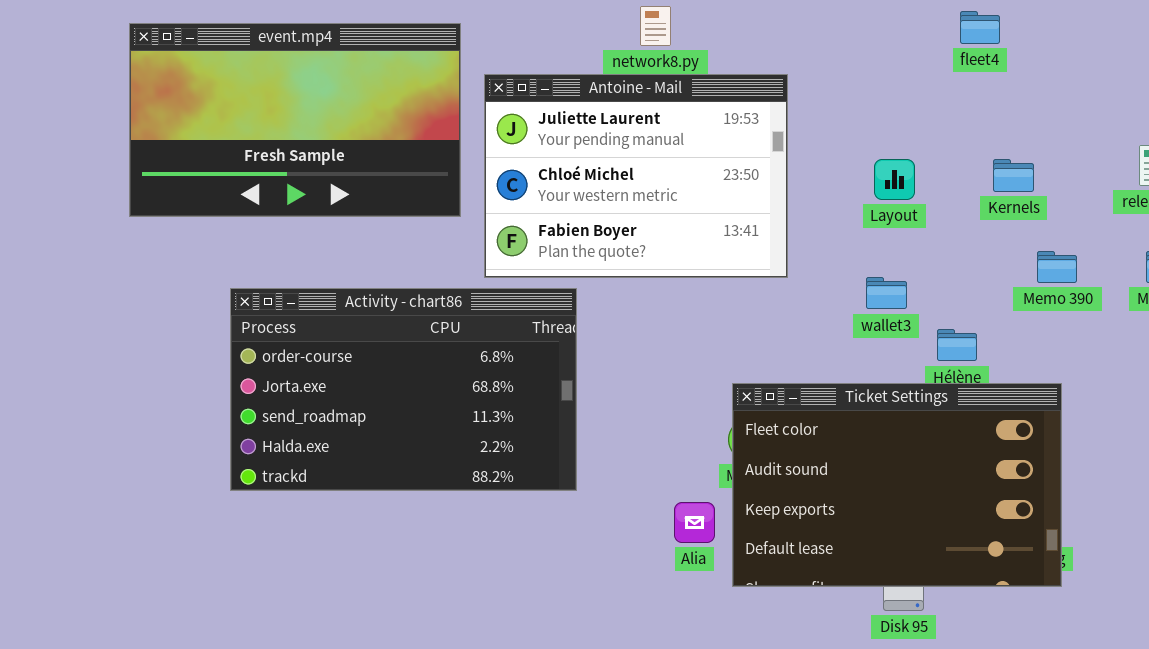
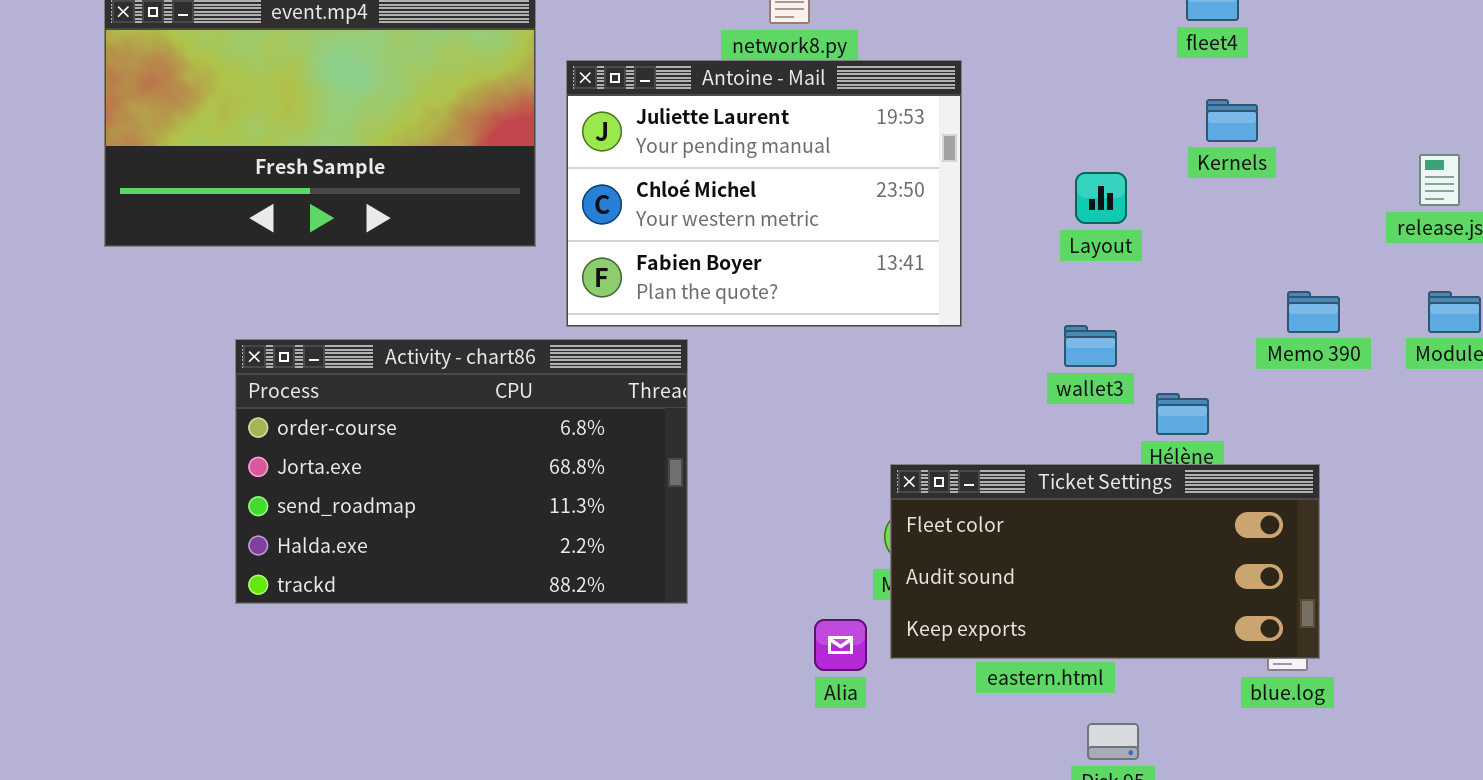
Kernels: [993,159,1034,192] -> [1206,99,1258,142], moved
Ticket Settings: [732,383,1062,587] -> [890,464,1320,659], resized

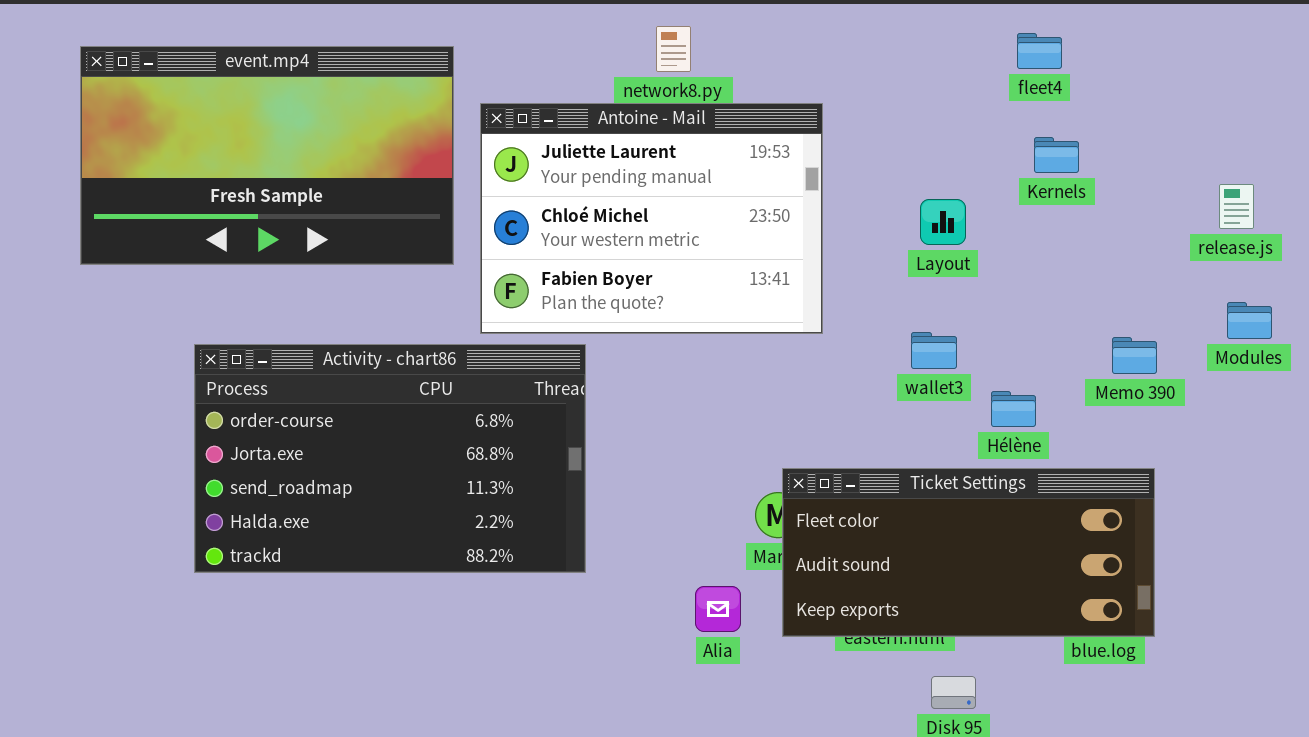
Memo 390: [1287,291,1340,333] -> [1112,337,1157,374], moved
Ticket Settings: [890,464,1320,659] -> [782,468,1155,637], moved

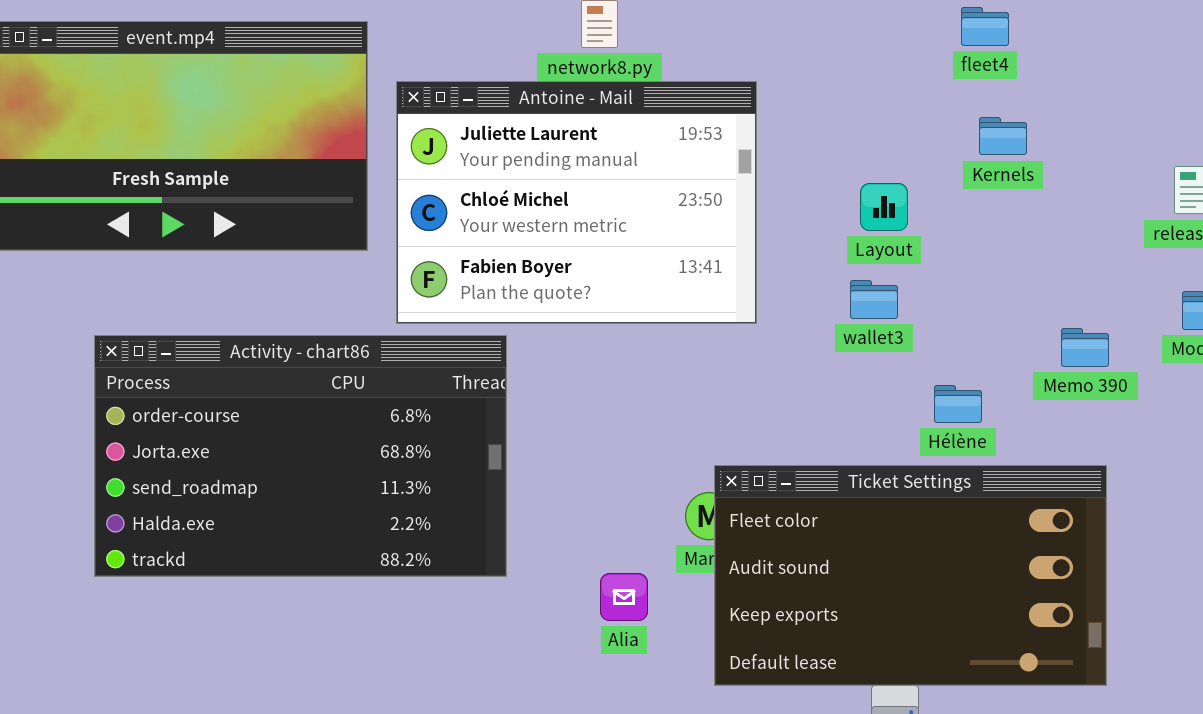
wallet3: [911,332,957,369] -> [850,280,898,319], moved
Ticket Settings: [782,468,1155,637] -> [714,465,1107,686], resized
Alia: [695,586,741,632] -> [600,573,648,621], moved

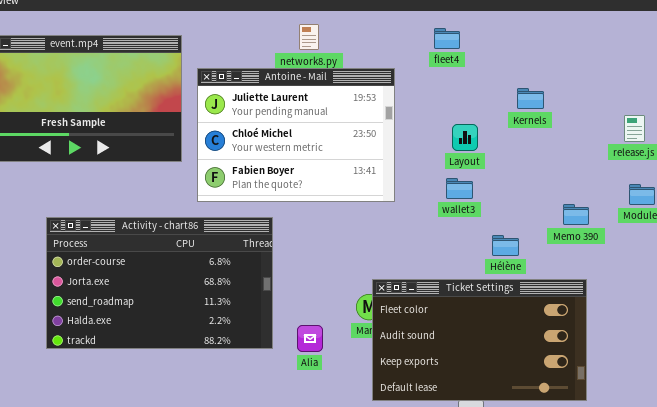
fleet4: [961,7,1009,46] -> [434,28,460,49], moved
Activity - chart86: [94,335,507,577] -> [46,217,273,349], moved
Alia: [600,573,648,621] -> [297,325,323,352], moved

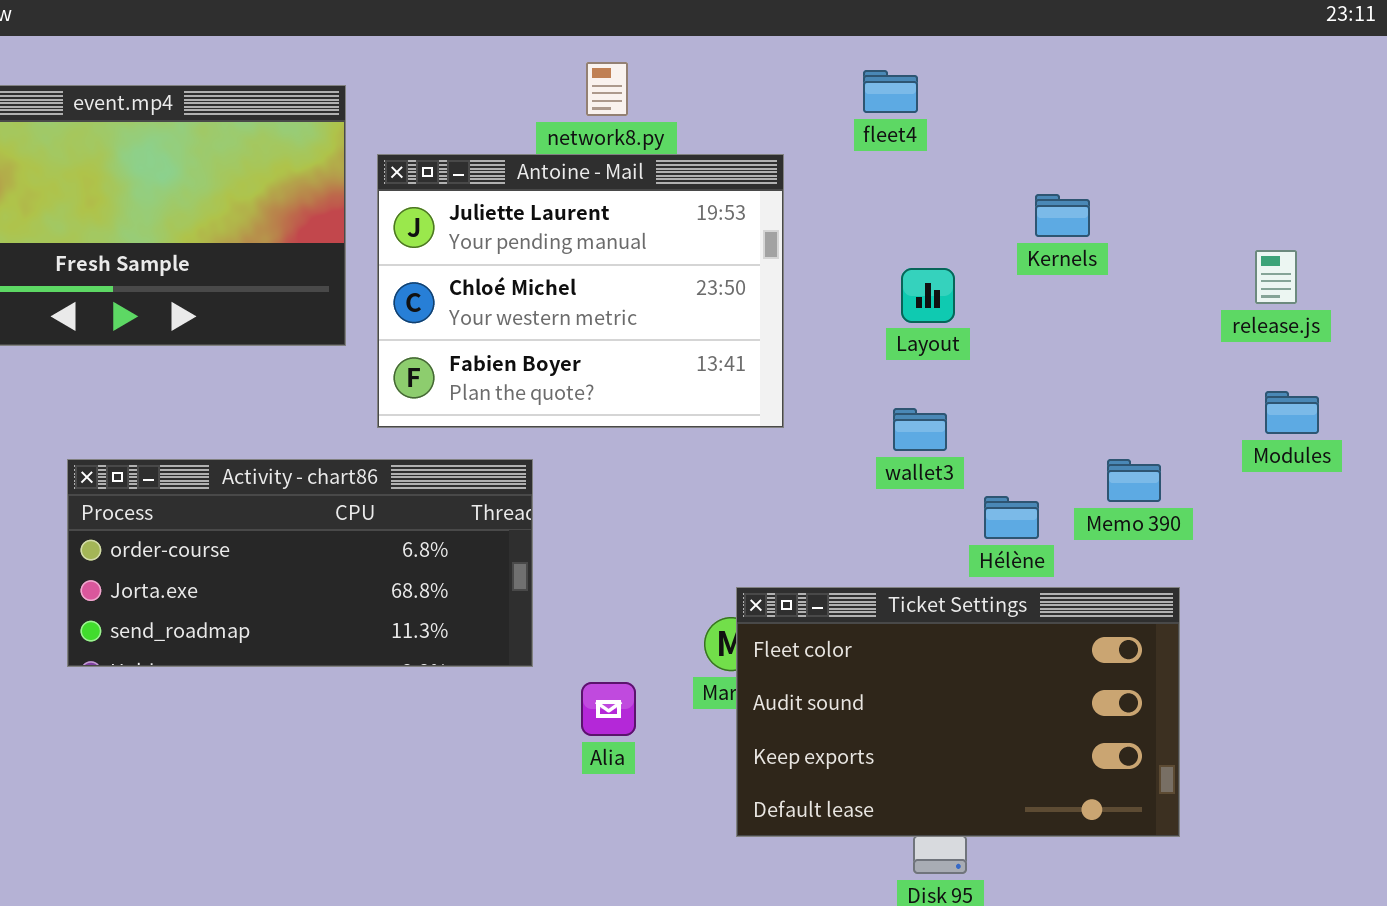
wallet3: [446,178,473,199] -> [893,408,947,451], moved
Memo 390: [563,204,589,225] -> [1107,459,1161,502], moved
Activity - chart86: [46,217,273,349] -> [67,459,533,667], resized

